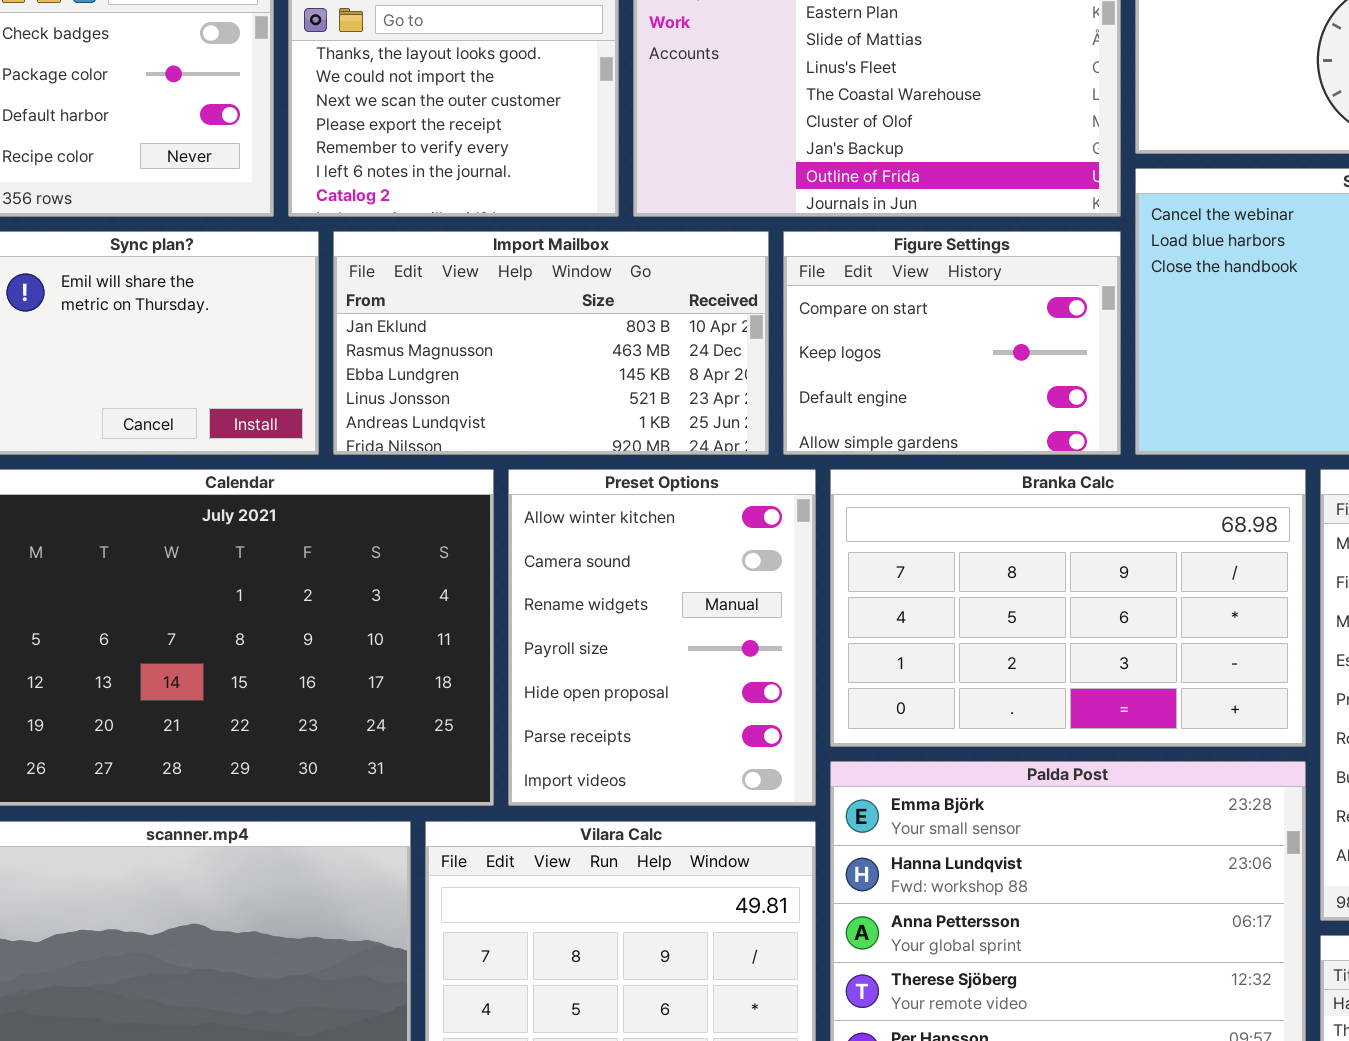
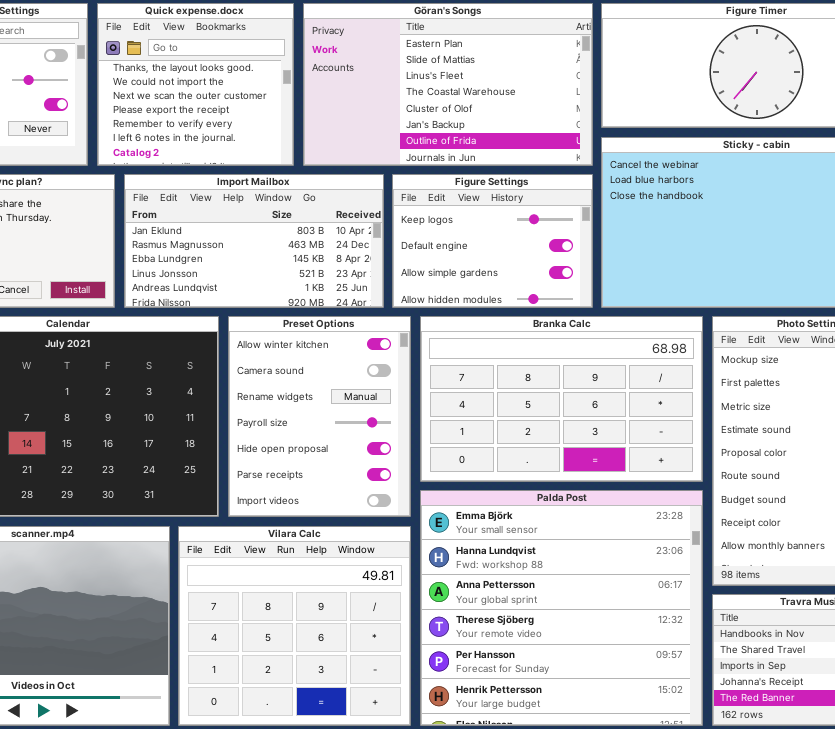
Figure Settings: [783,231,1121,455] -> [392,174,593,308], scrolled down 1 row

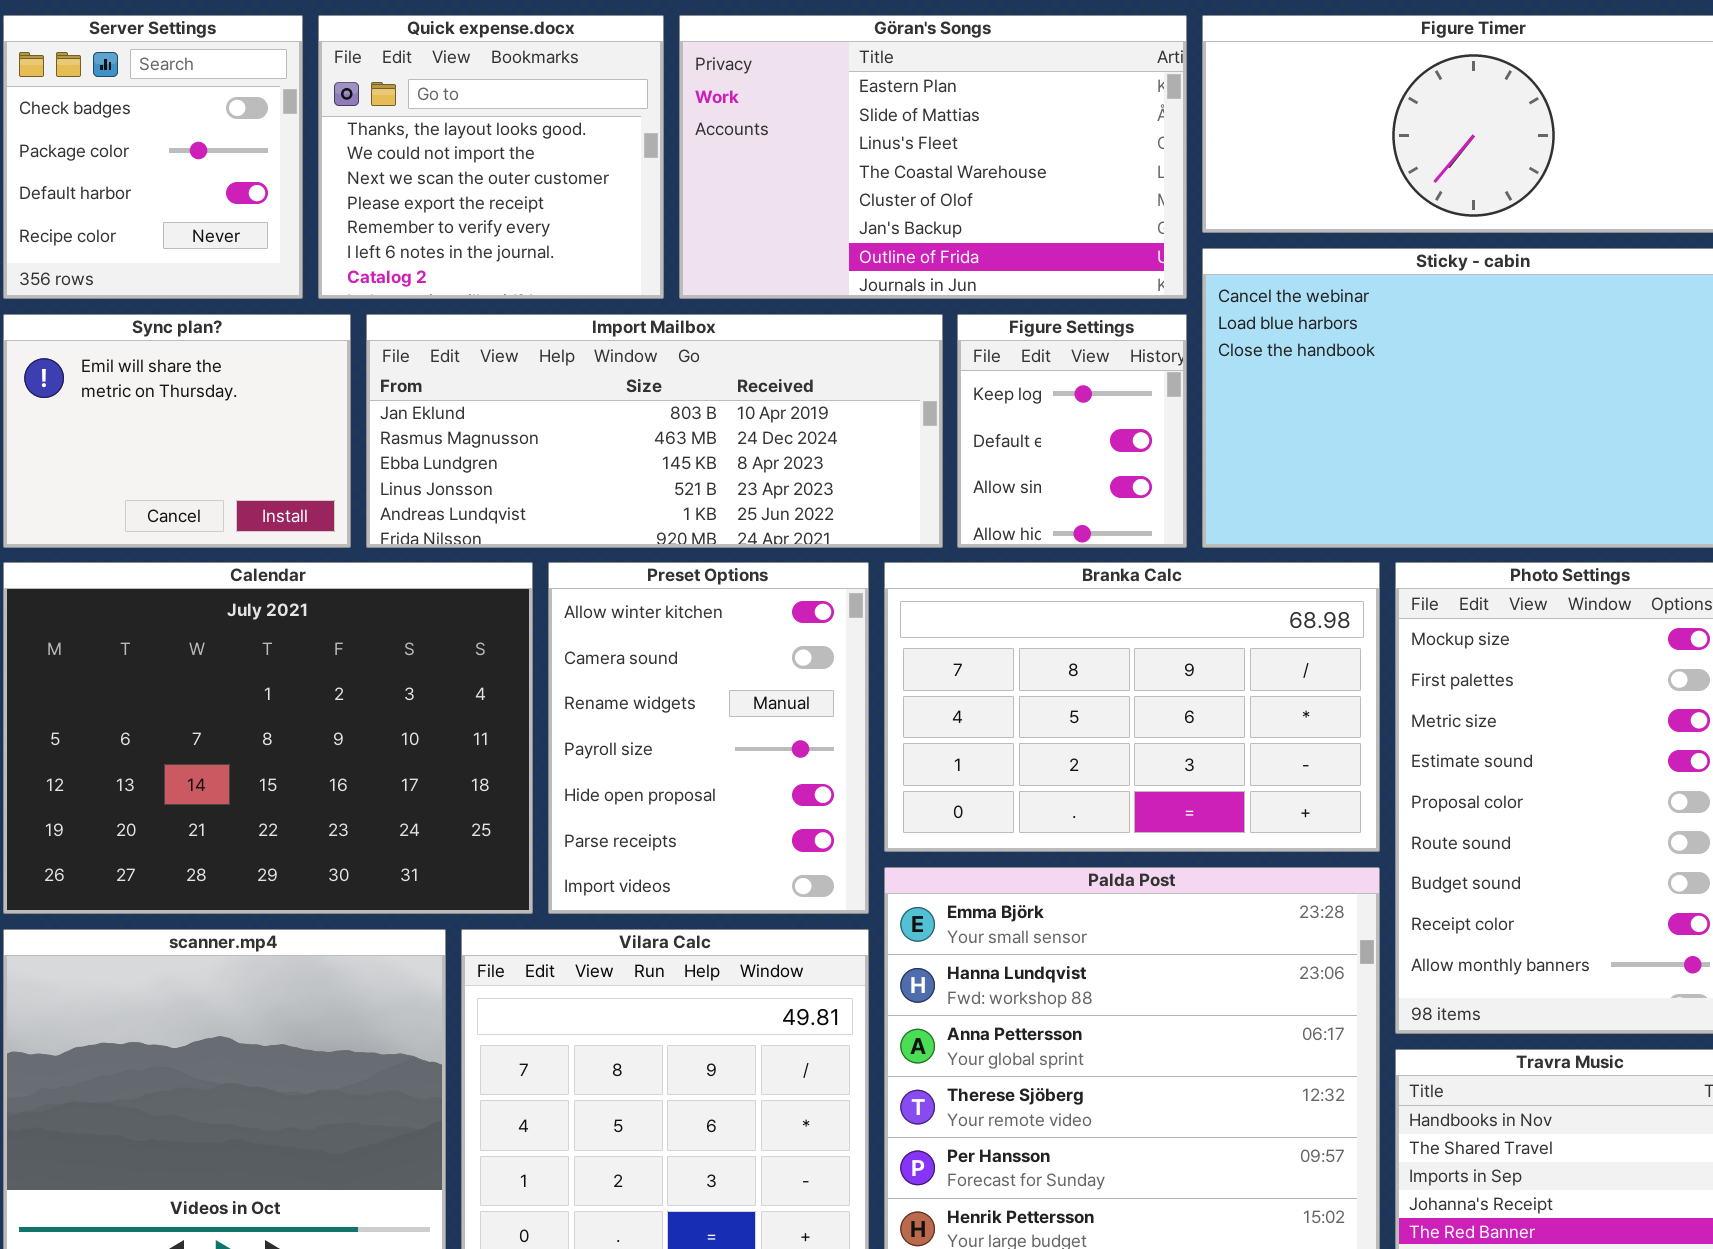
Import Mailbox: [124,174,384,308] -> [366,314,943,548], resized
Figure Settings: [392,174,593,308] -> [957,314,1187,548], resized

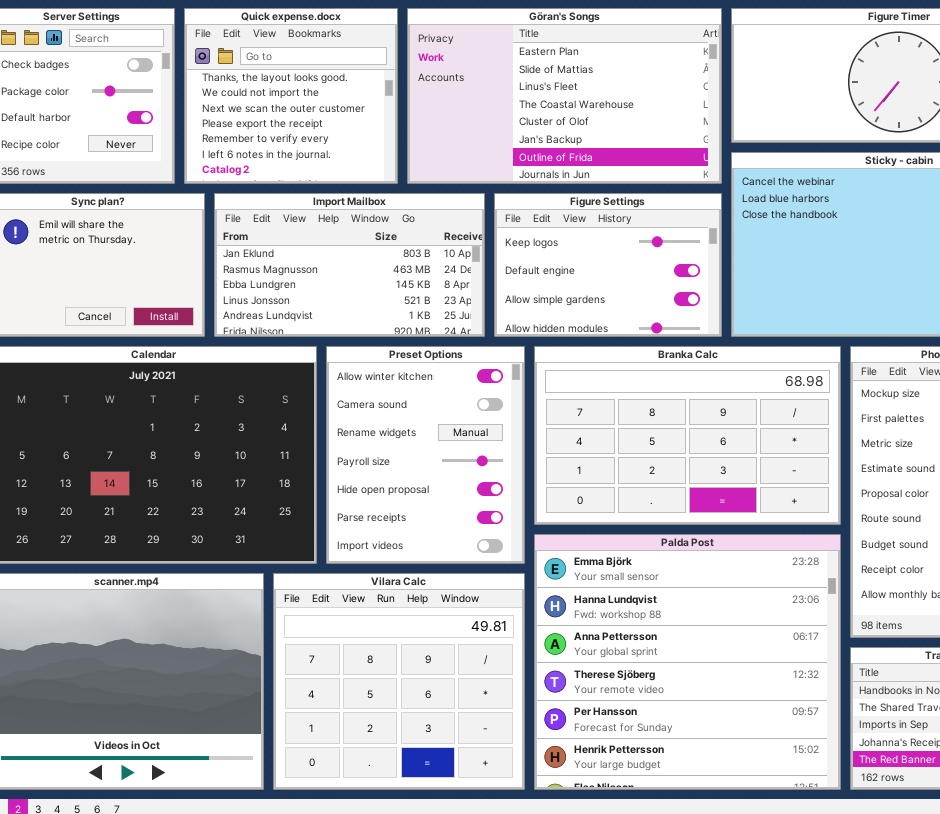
Import Mailbox: [366,314,943,548] -> [214,193,485,337], resized
Figure Settings: [957,314,1187,548] -> [494,193,722,337], resized

